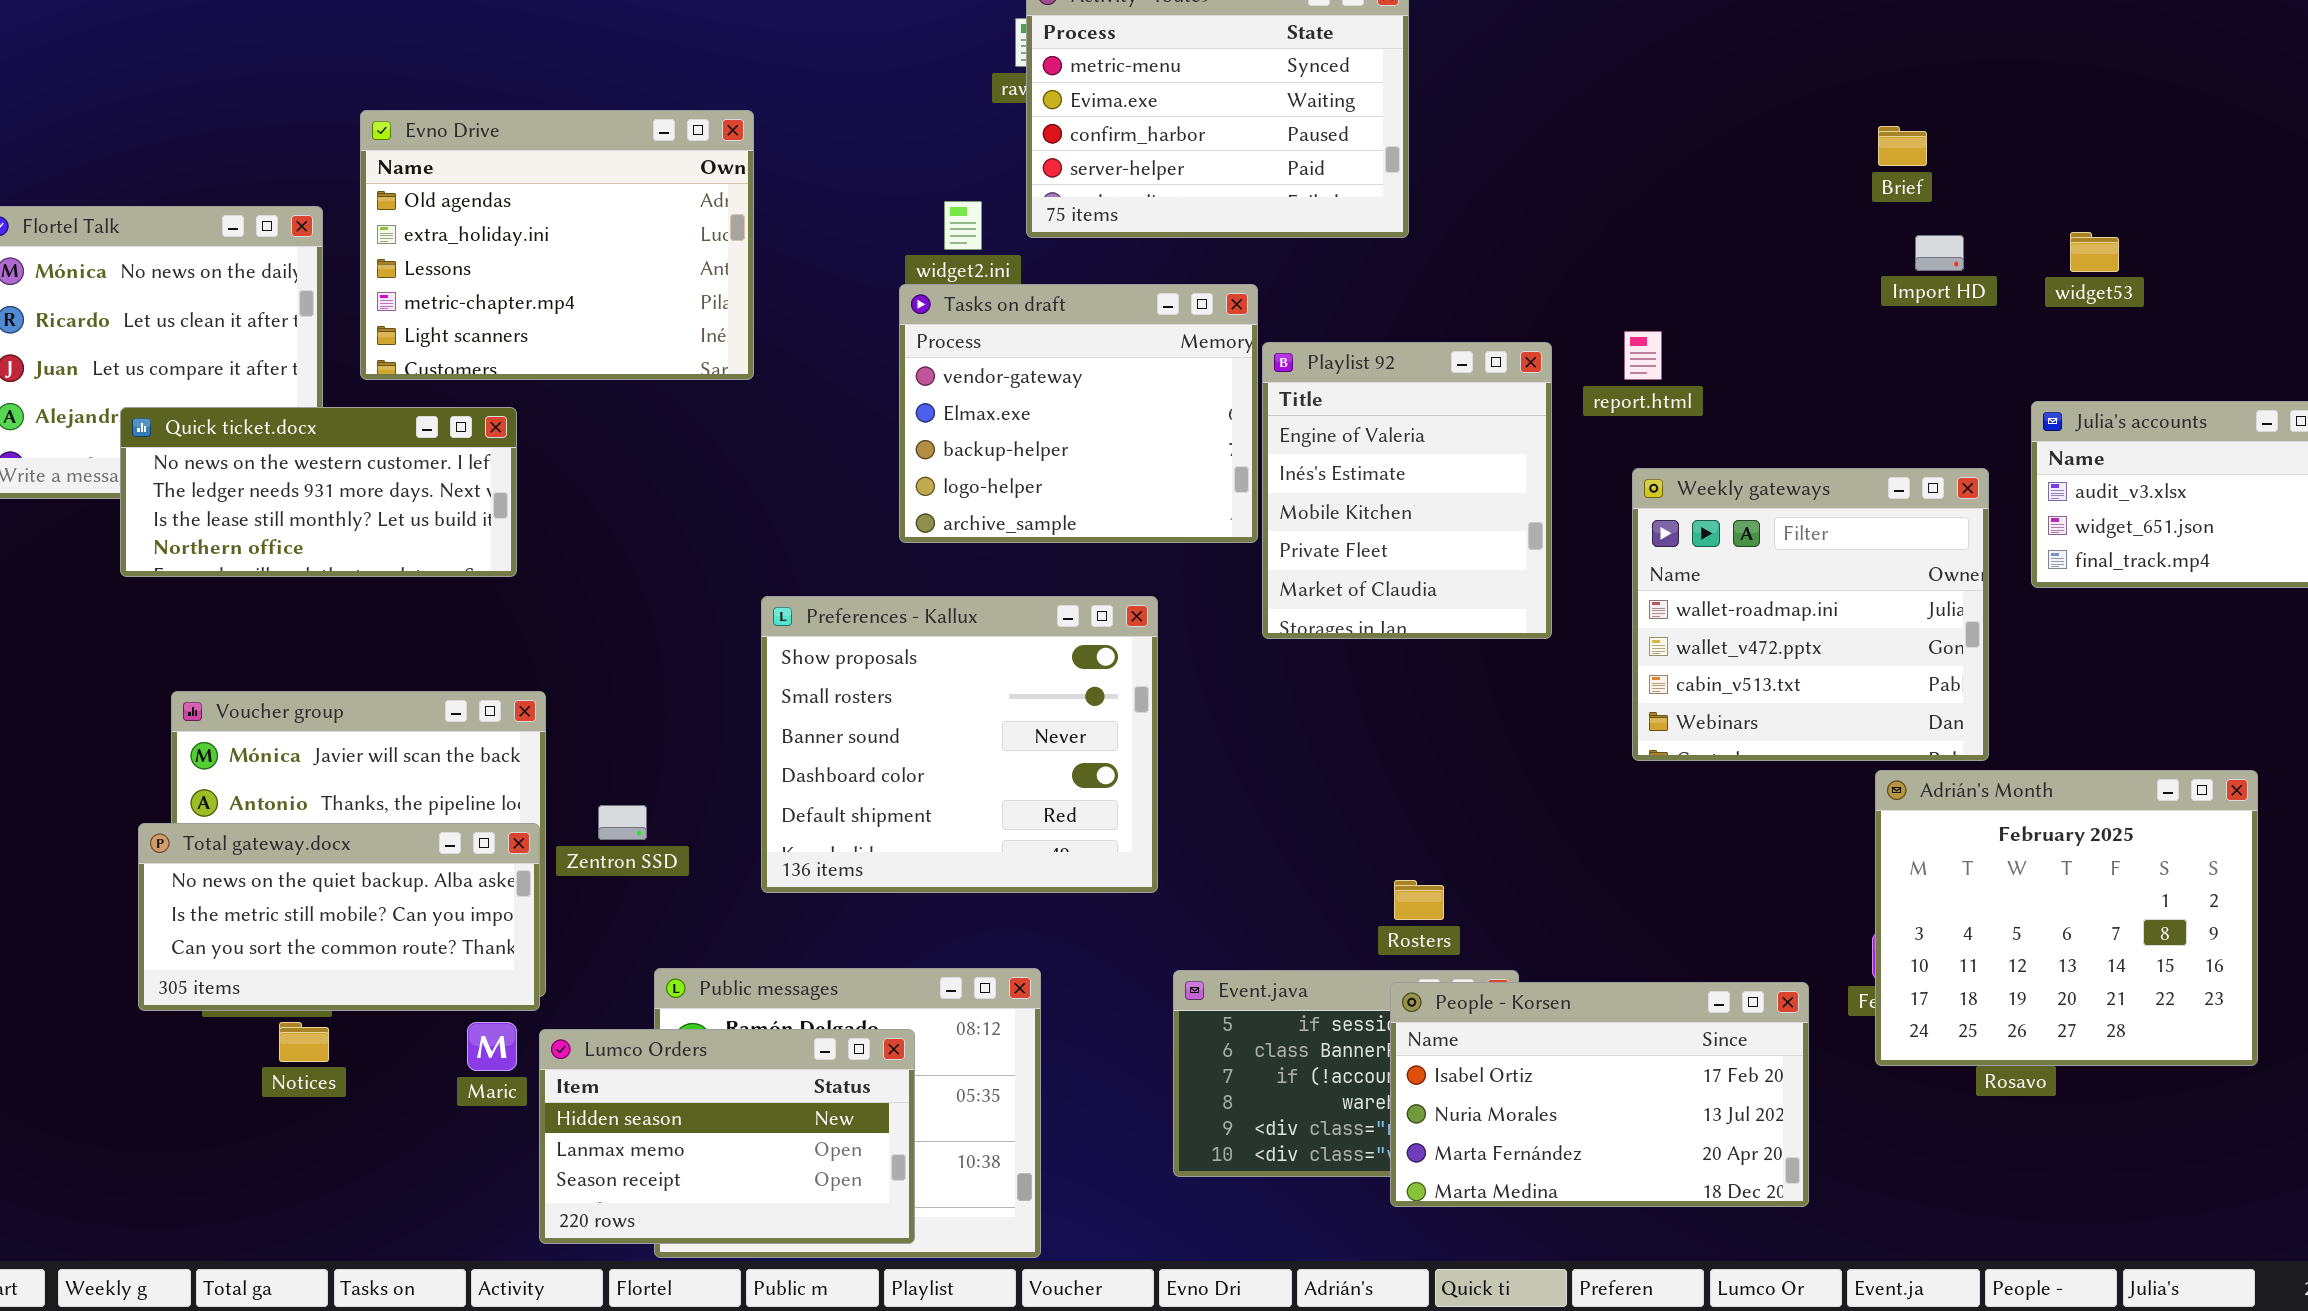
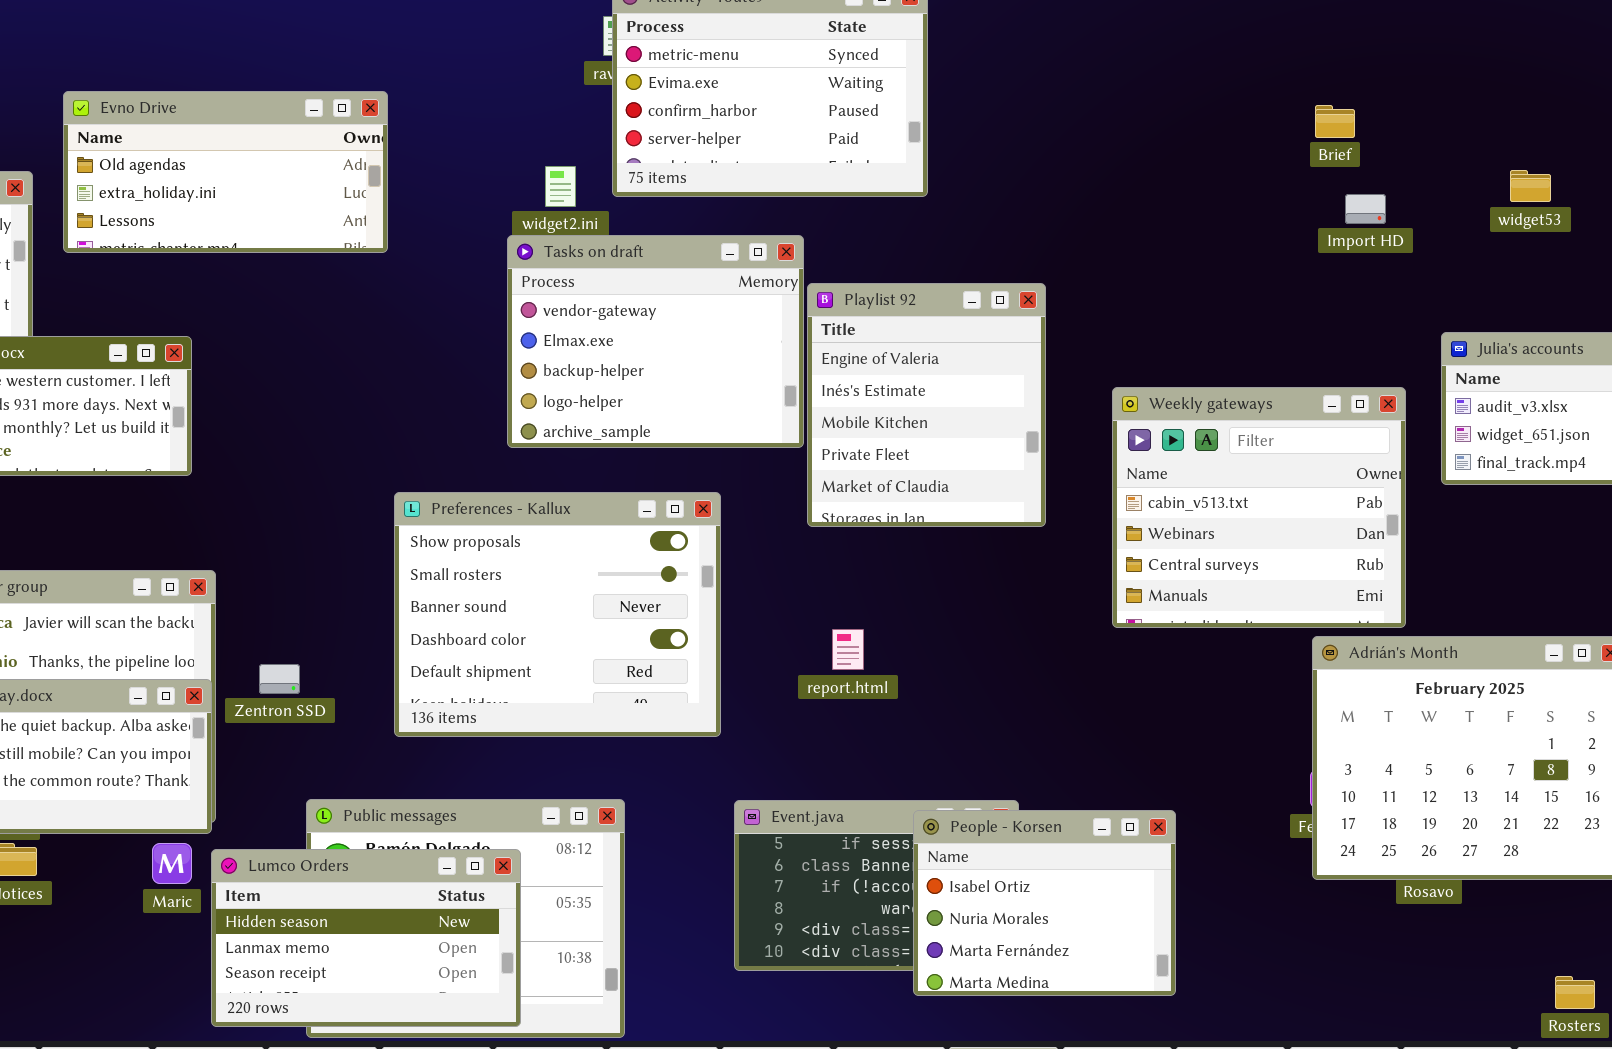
Evno Drive: [360,110,754,380] -> [63,91,388,253], resized
widget53: [2070,232,2119,272] -> [1510,170,1551,202], moved
report.html: [1624,331,1662,380] -> [832,629,864,670], moved
Weekly gateways: [1632,468,1989,761] -> [1112,387,1406,628], scrolled down 2 rows
Rosters: [1394,880,1444,920] -> [1555,976,1595,1009], moved
People - Korsen: [1390,982,1809,1207] -> [913,810,1176,996], resized

